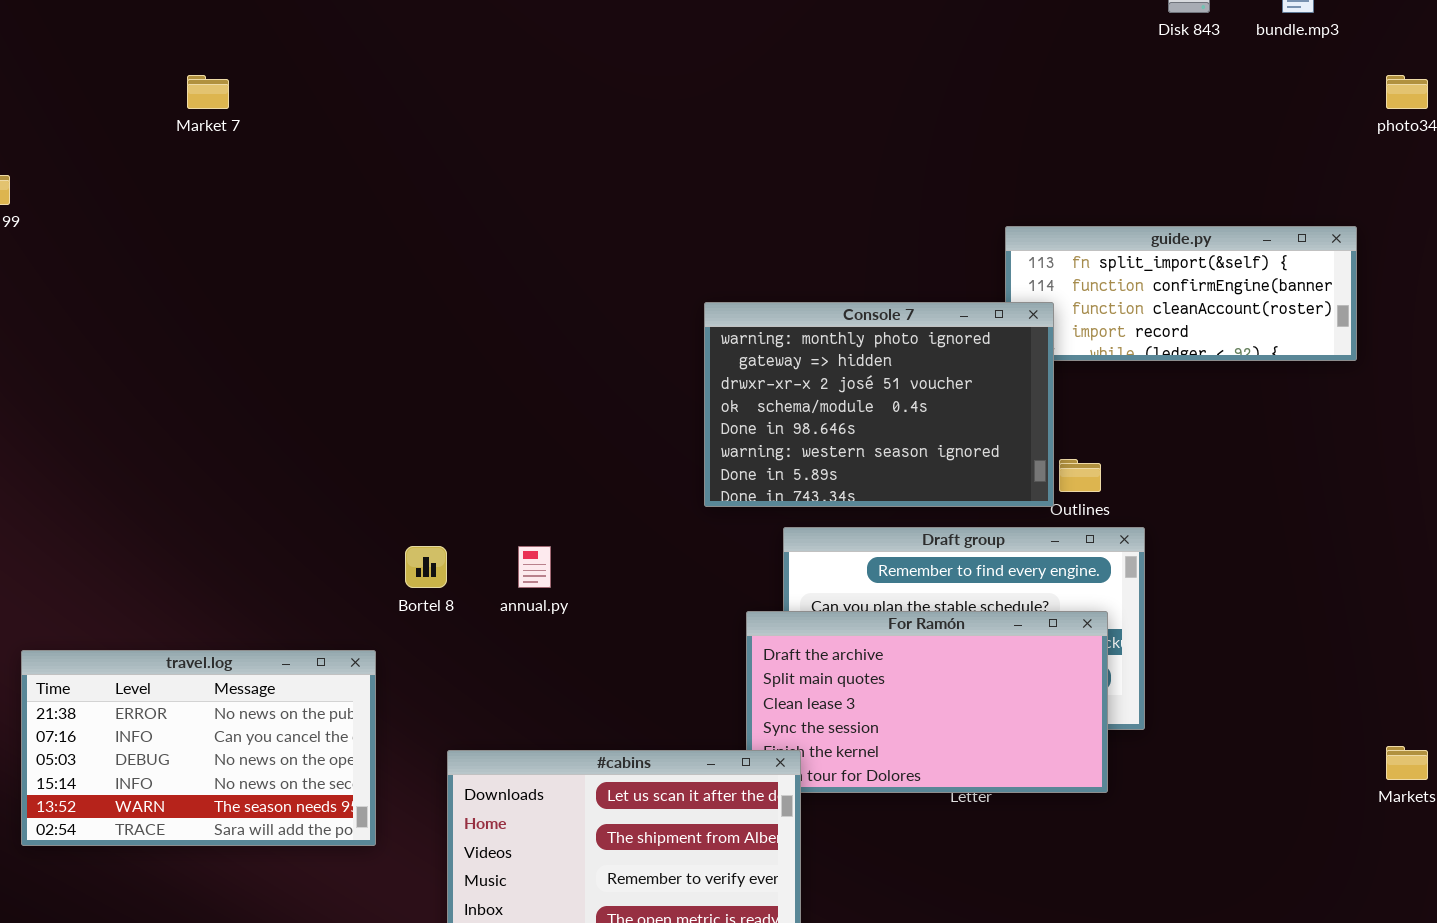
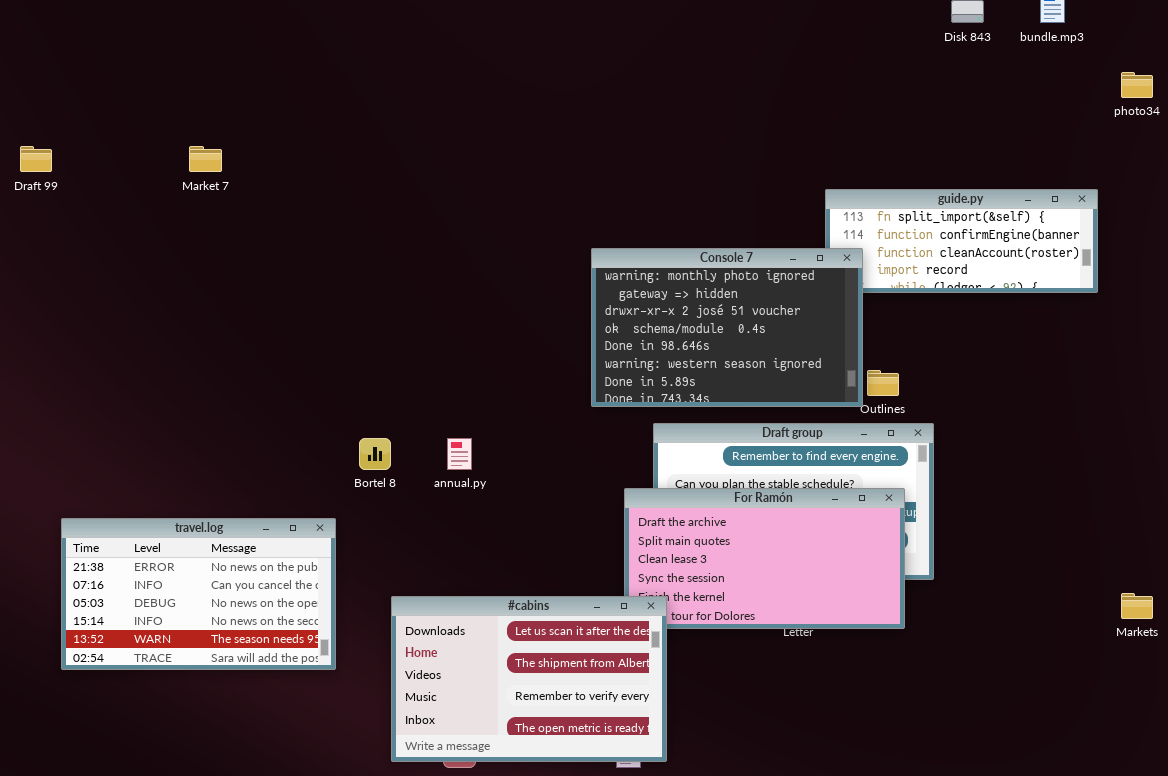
Market 7: [187,75,229,109] -> [189,146,222,172], moved

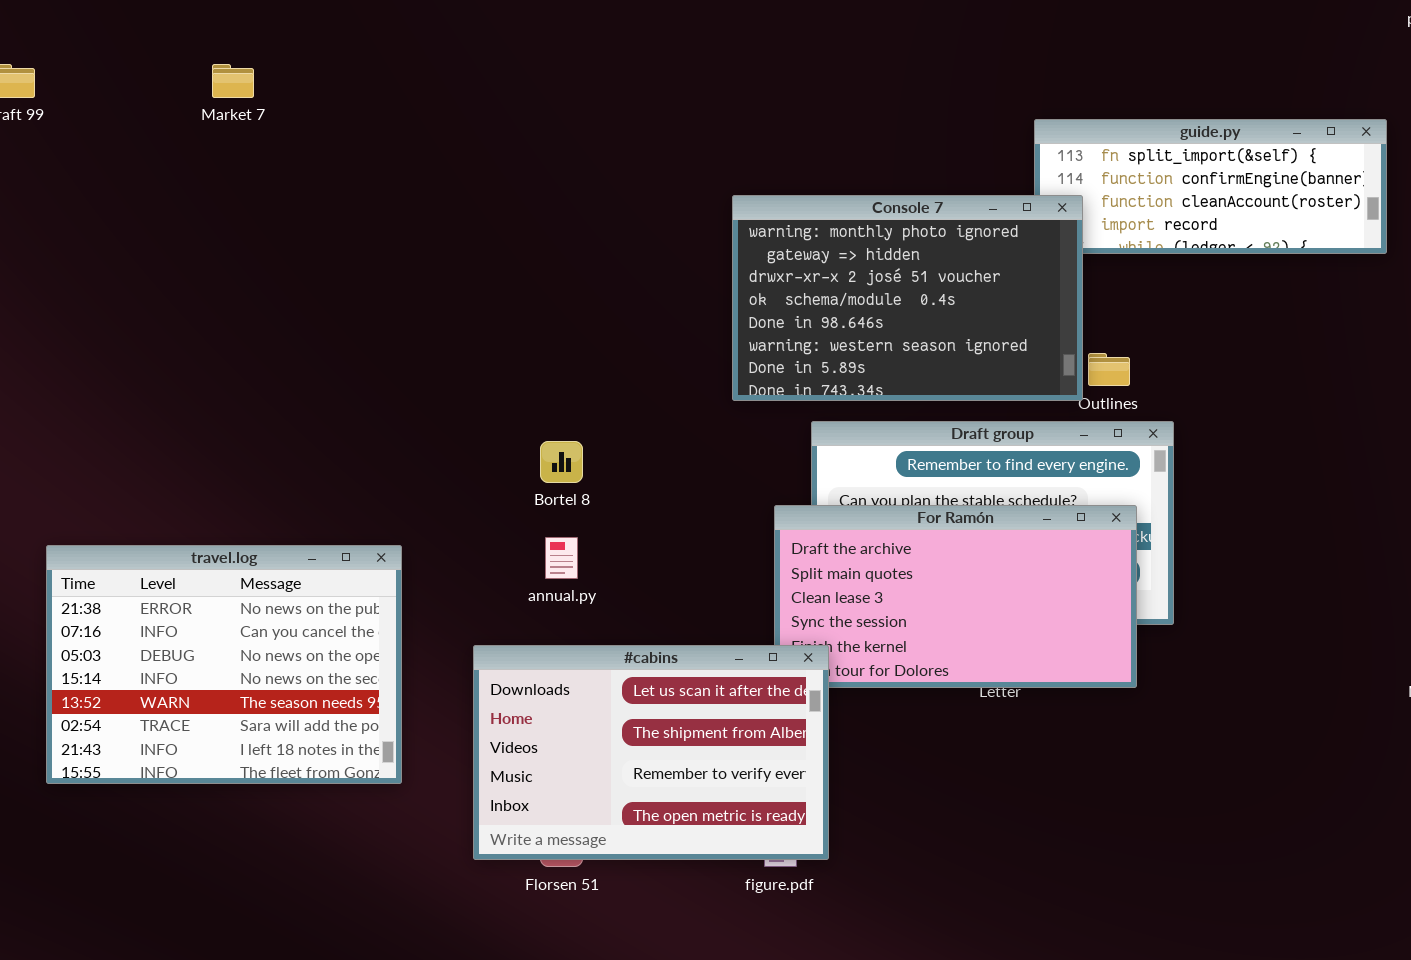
Bortel 8: [359,438,391,470] -> [540,441,583,483], moved
annual.py: [447,438,472,470] -> [545,537,578,579], moved
travel.log: [61,518,336,670] -> [46,545,402,784], resized

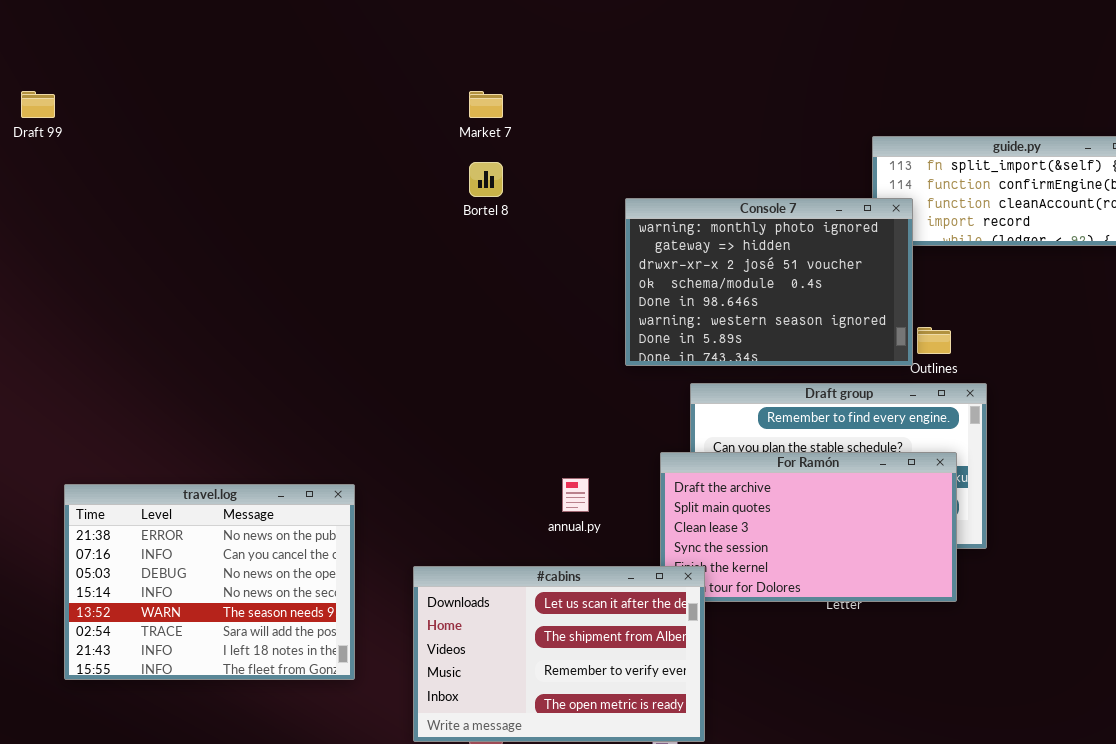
Market 7: [212,64,254,98] -> [469,91,503,118], moved
Bortel 8: [540,441,583,483] -> [469,162,503,197], moved
annual.py: [545,537,578,579] -> [562,478,589,512], moved

